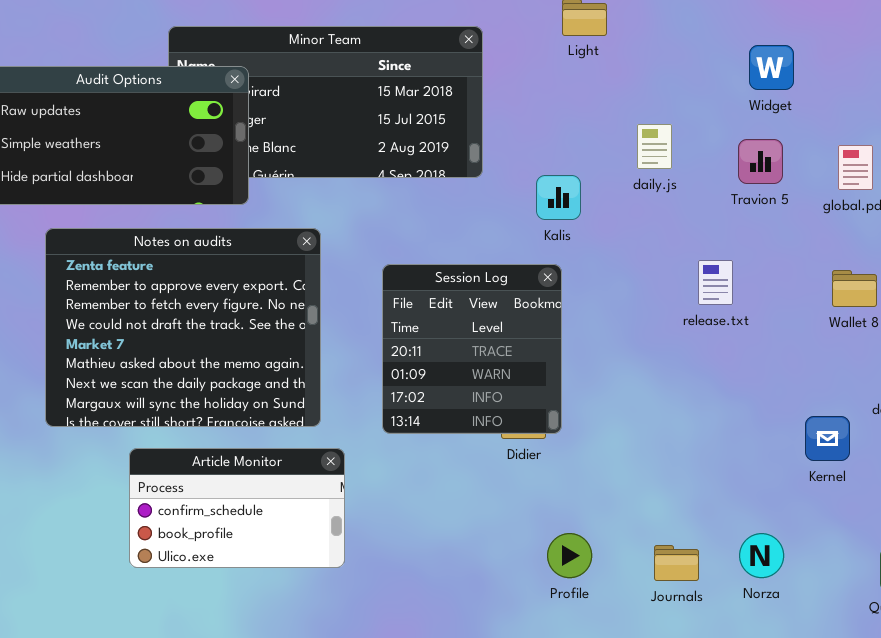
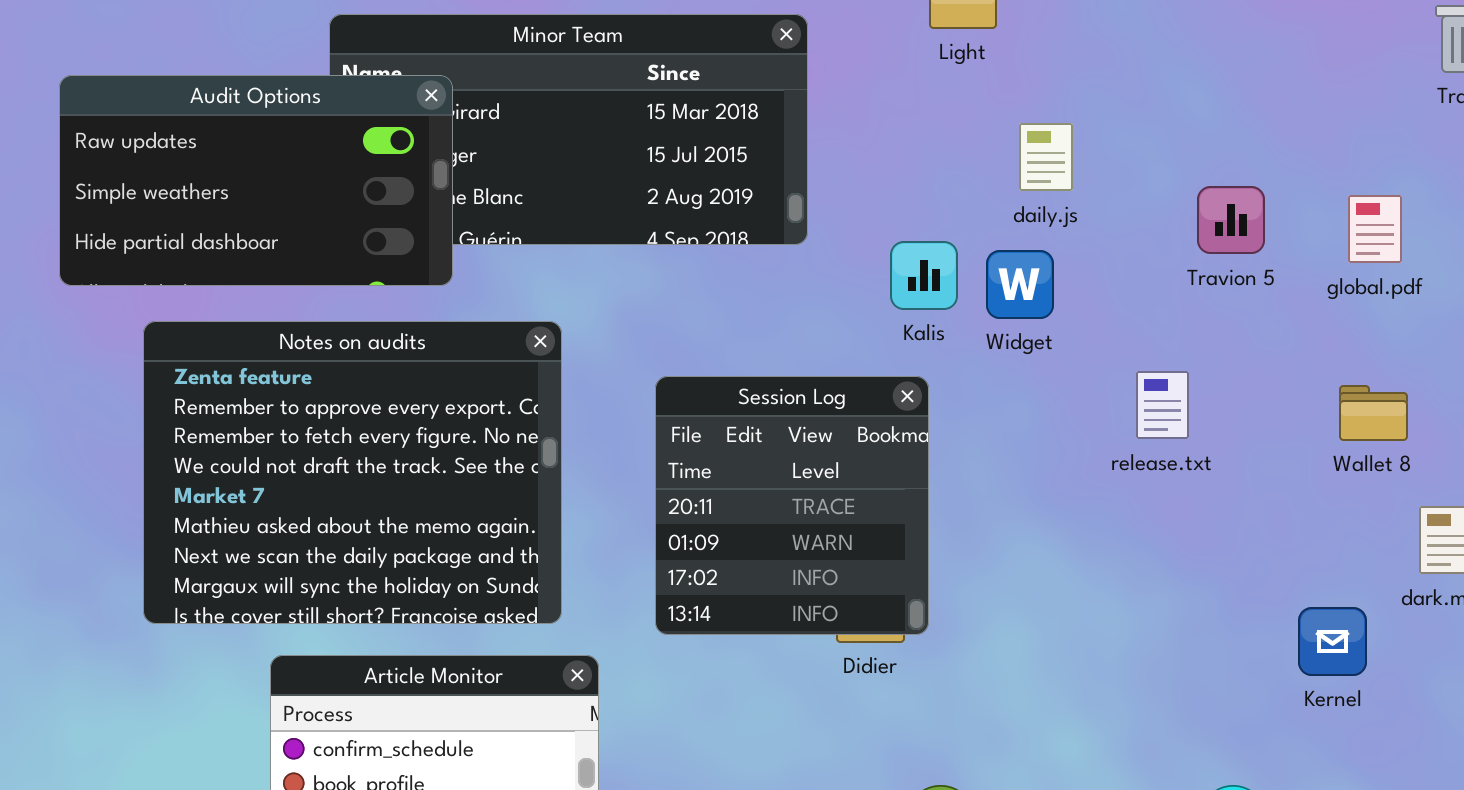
Widget: [749,45,794,90] -> [986,250,1054,319], moved
daily.js: [637,124,672,169] -> [1019,123,1073,191], moved

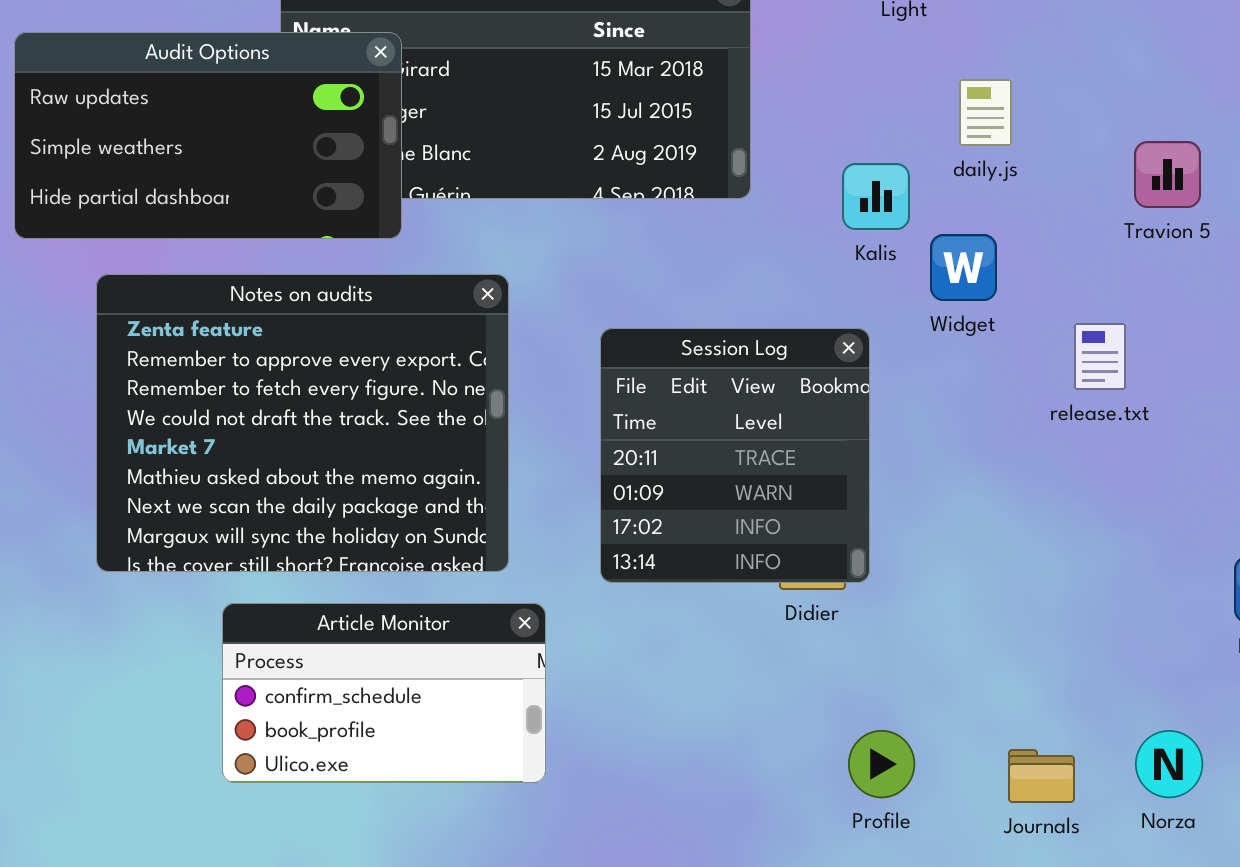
Kalis: [890,241,958,310] -> [842,163,910,230], moved
Widget: [986,250,1054,319] -> [930,234,997,301], moved

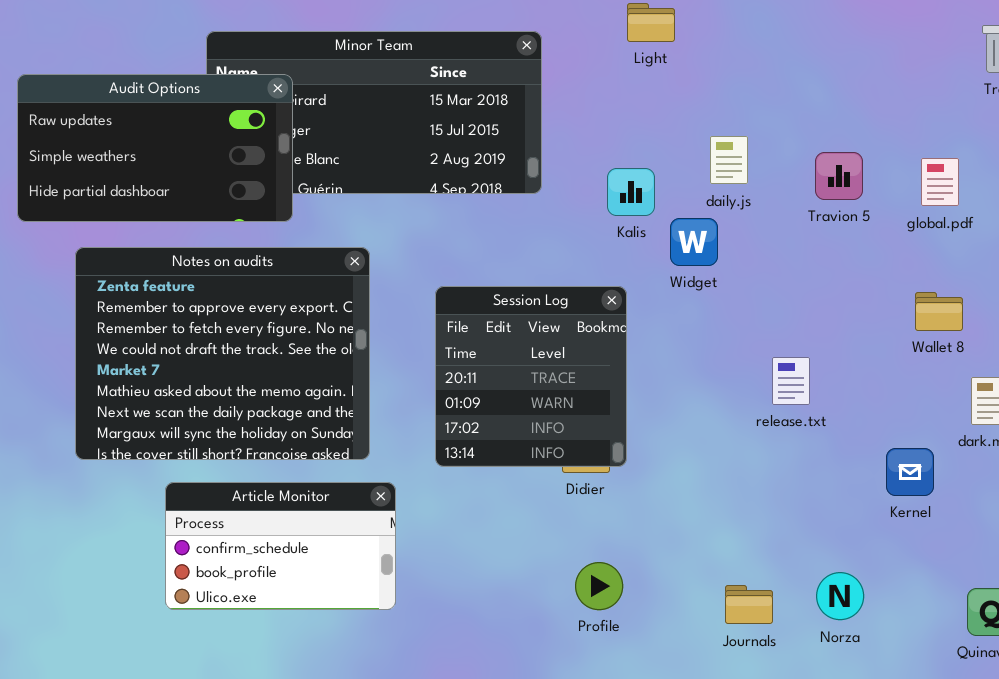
daily.js: [959,79,1012,146] -> [710,136,748,184], moved
release.txt: [1074,323,1126,390] -> [772,357,810,405], moved
Profile: [848,730,915,798] -> [575,562,623,610], moved

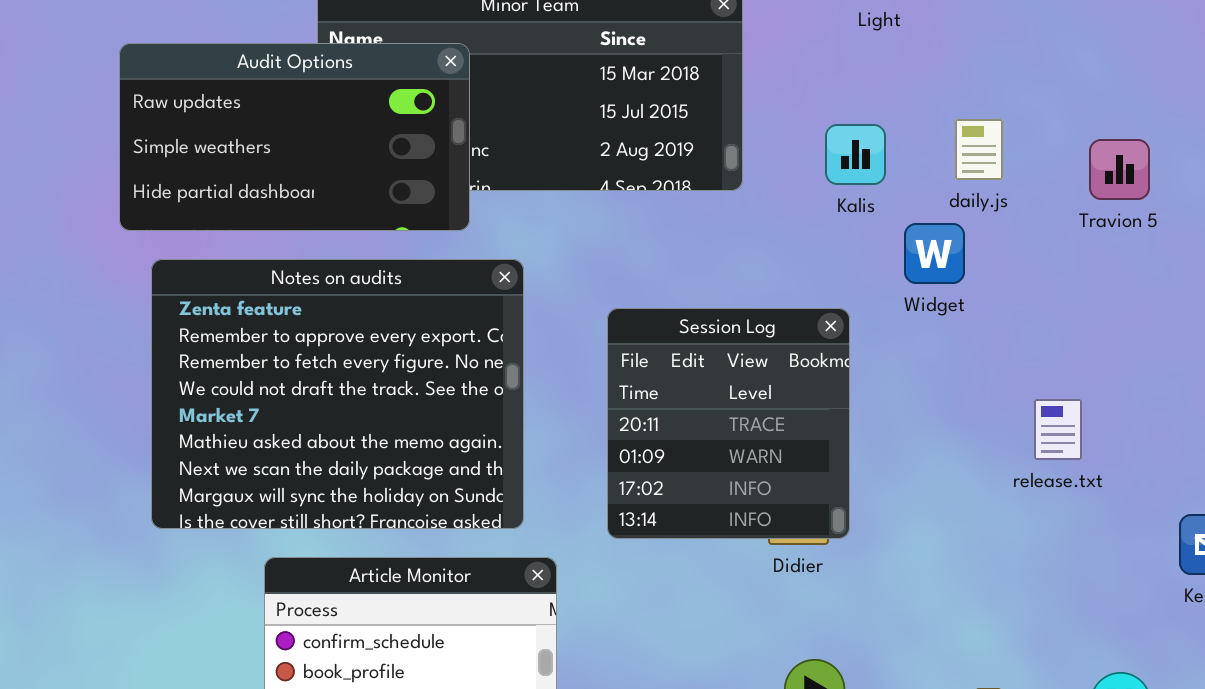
Audit Options: [17,74,293,222] -> [119,43,470,231], moved
Kalis: [607,168,655,216] -> [825,124,886,185], moved

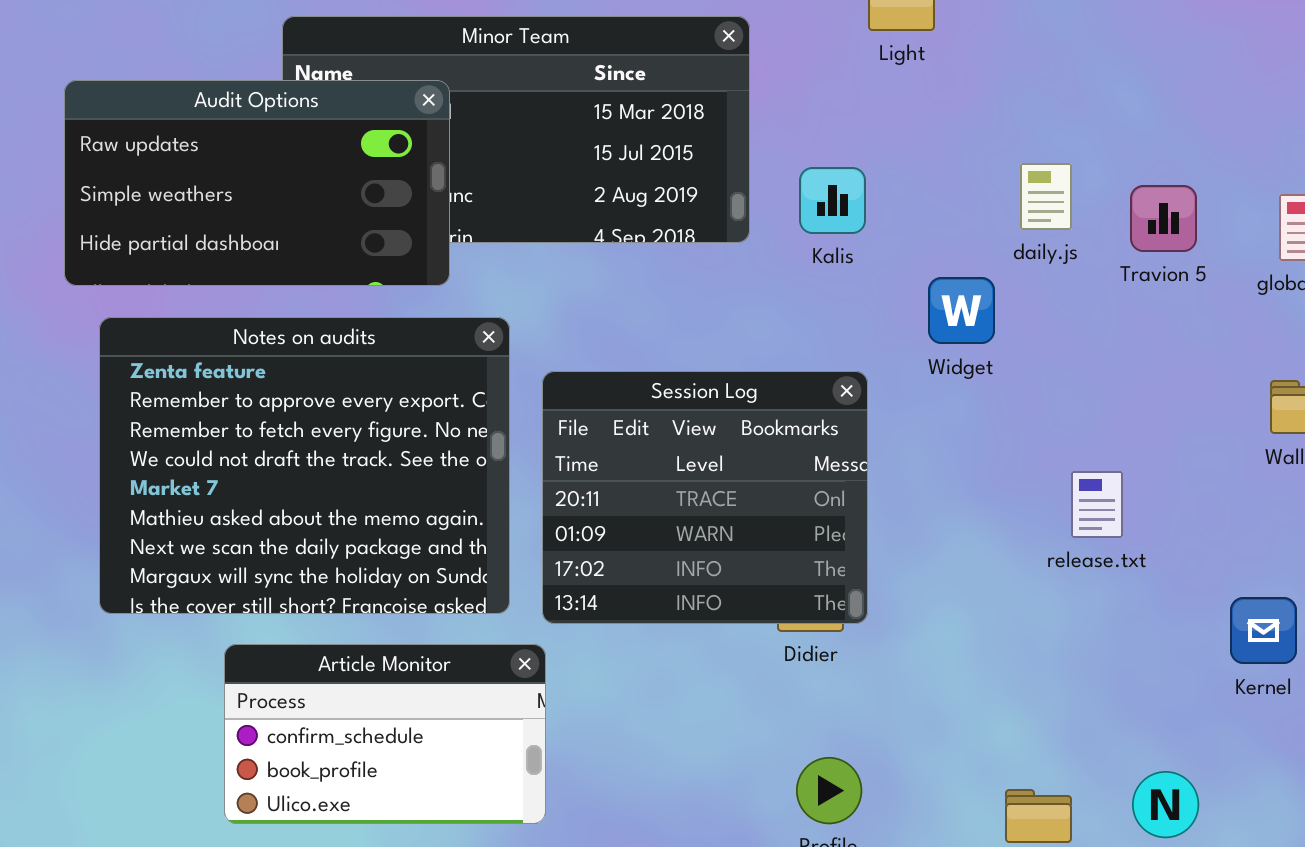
daily.js: [955,119,1003,180] -> [1020,163,1072,230], moved
Kalis: [825,124,886,185] -> [799,167,866,234], moved
Session Log: [607,308,850,539] -> [542,371,868,624], resized

